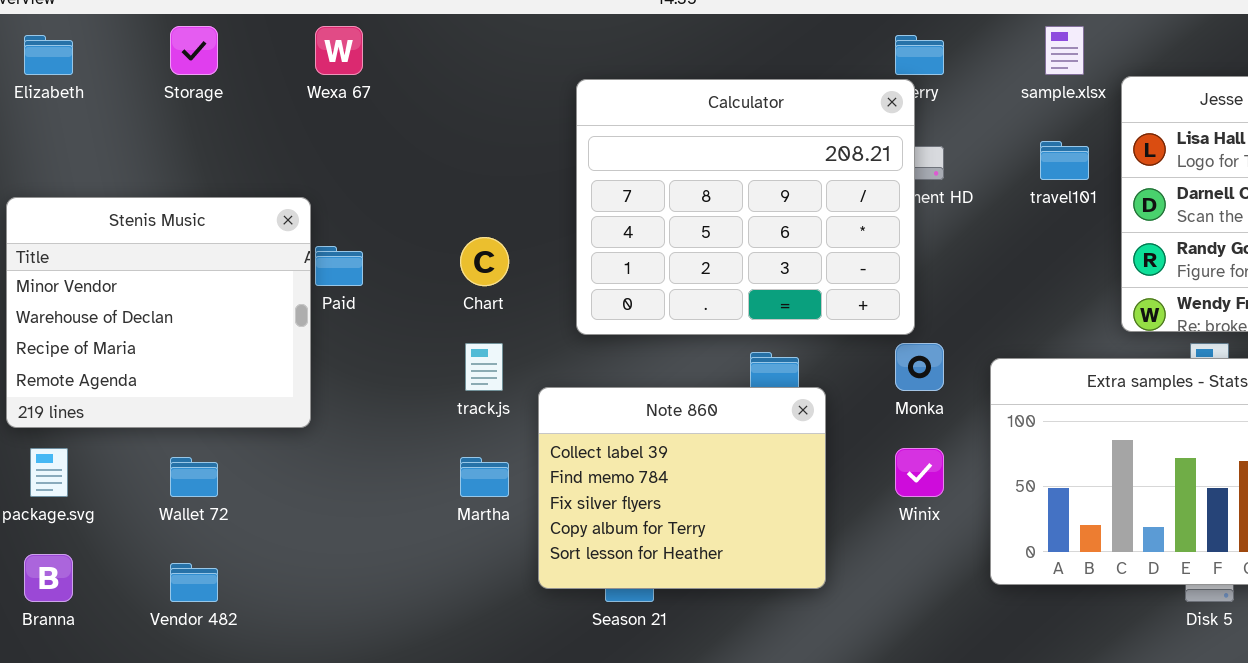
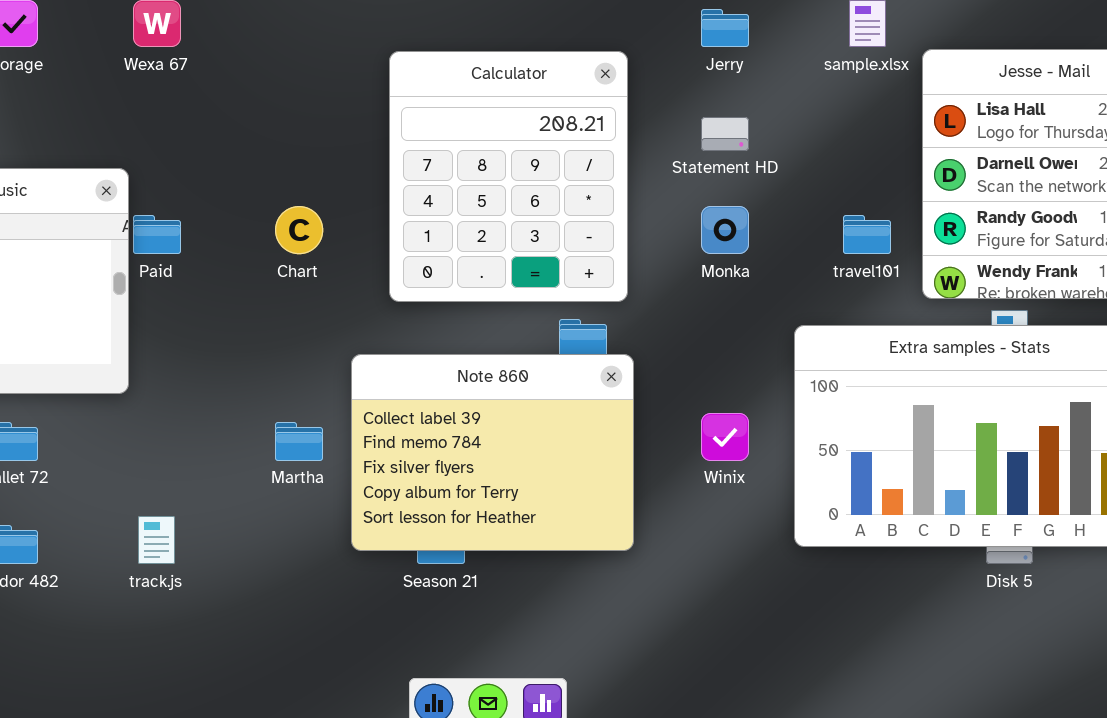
Calculator: [576,79,915,335] -> [389,51,628,302], resized
travel101: [1040,141,1089,180] -> [843,215,891,254], moved
track.js: [465,343,503,391] -> [138,516,175,564], moved
Monka: [895,343,944,391] -> [701,206,749,254], moved

